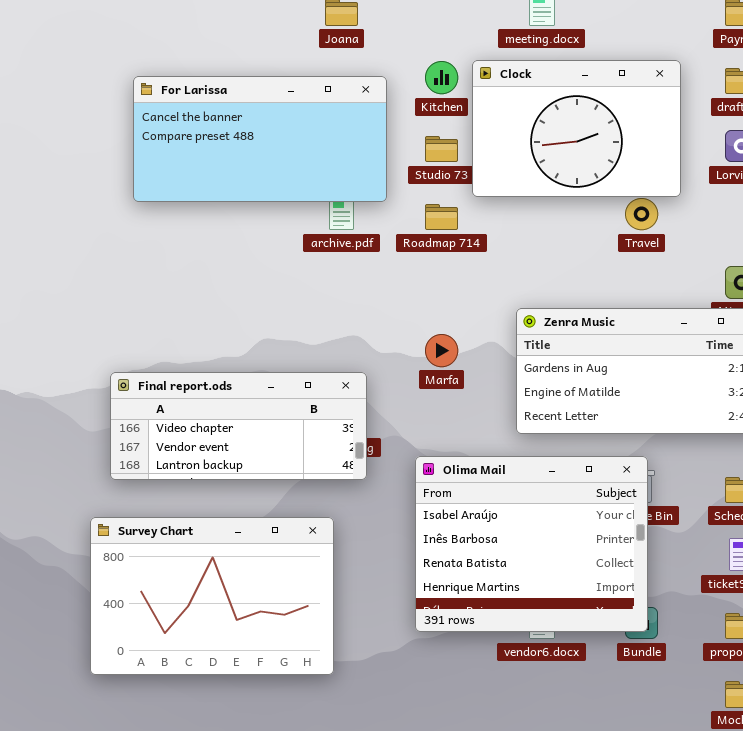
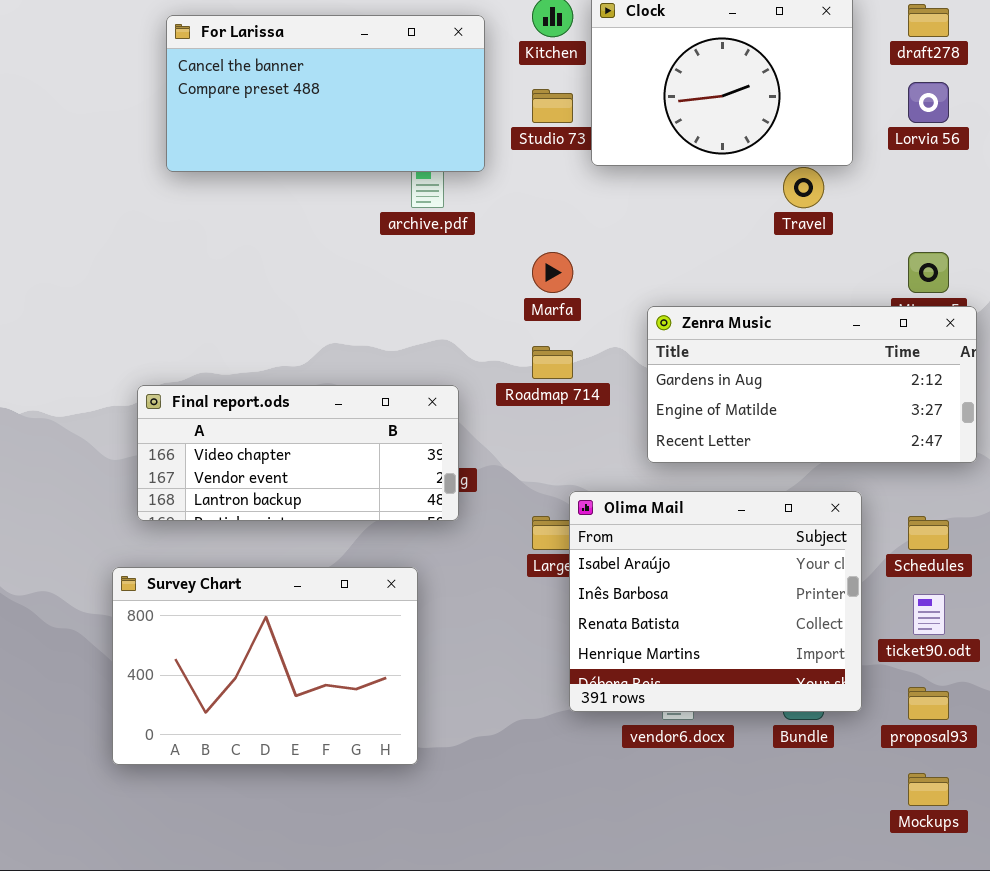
Roadmap 714: [425,204,458,230] -> [532,346,573,379], moved
Marfa: [425,334,458,367] -> [532,252,573,293], moved
Olima Mail: [415,456,648,632] -> [569,491,862,712], moved

